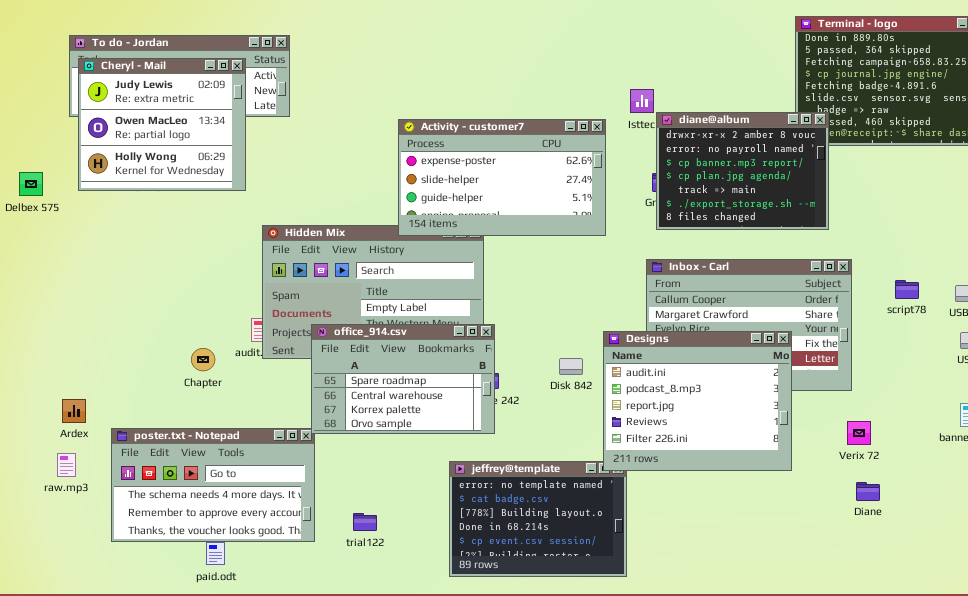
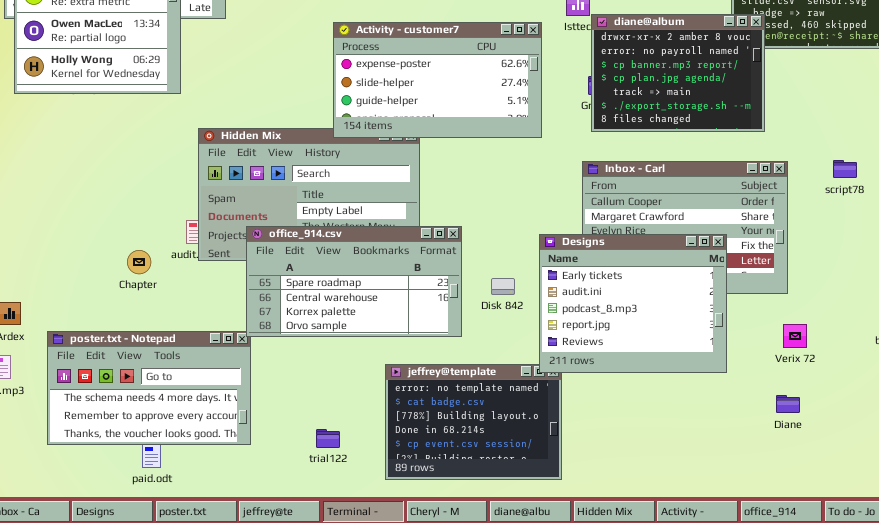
script78: [895,280,919,299] -> [833,160,857,178], moved
office_914.csv: [311,324,495,434] -> [246,226,462,337], resized
Designs: [603,331,792,471] -> [539,234,727,373], scrolled up 1 row
Disk 842: [559,358,583,375] -> [491,278,515,295], moved
Diane: [856,482,880,501] -> [776,395,800,413], moved
trial122: [353,513,377,531] -> [316,429,340,448], moved

